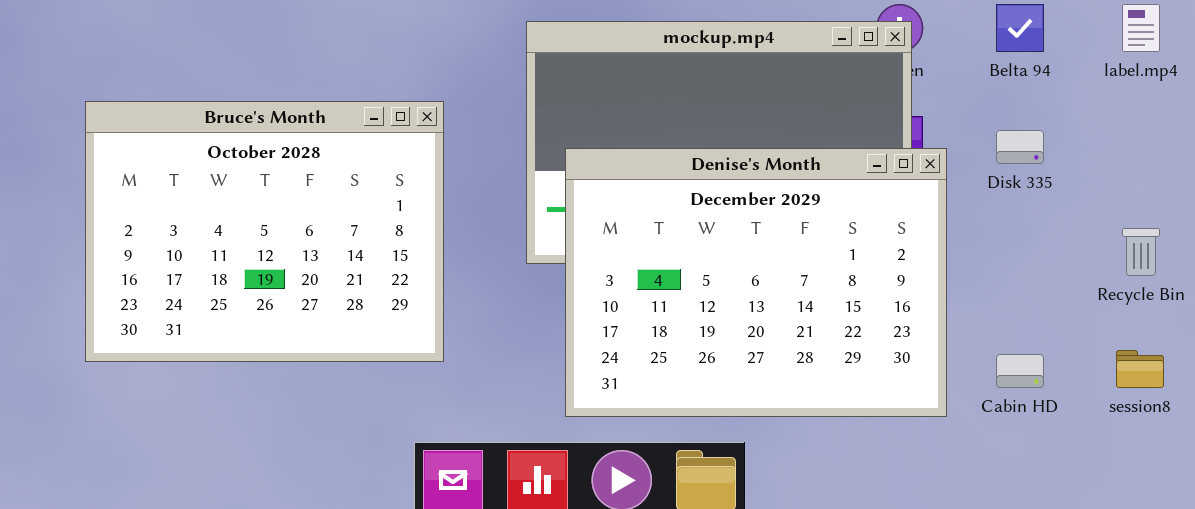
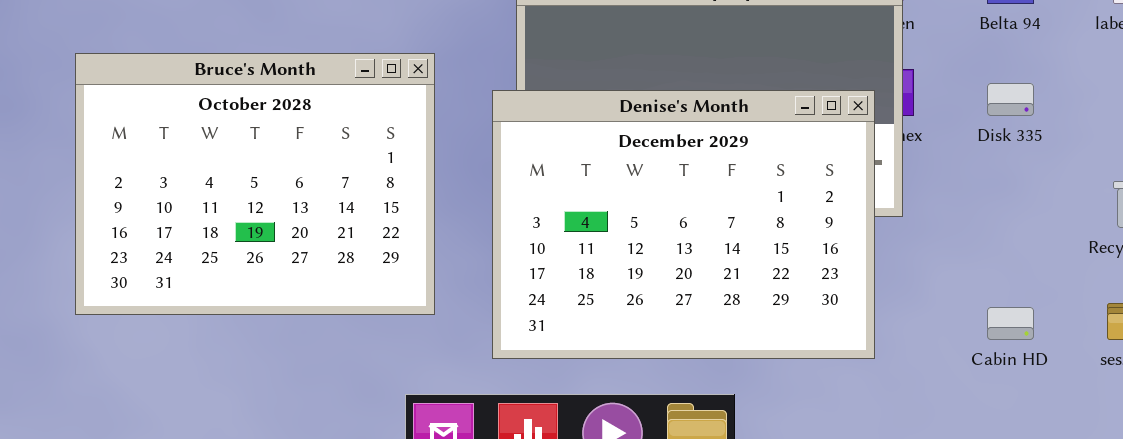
Denise's Month: [565,148,947,417] -> [492,90,875,359], moved

